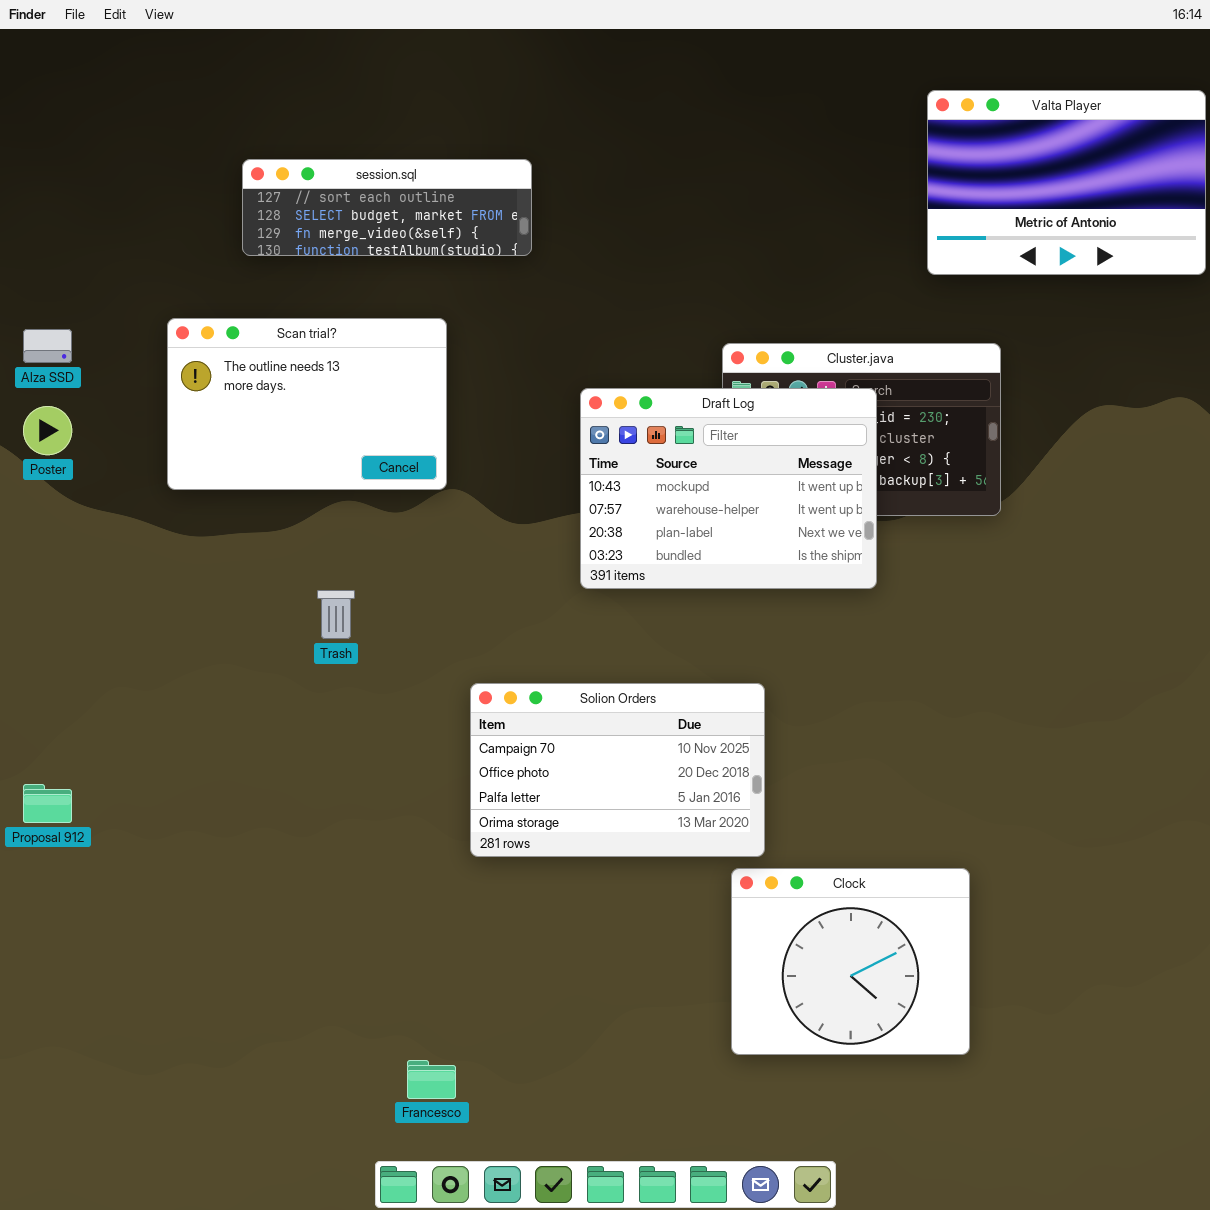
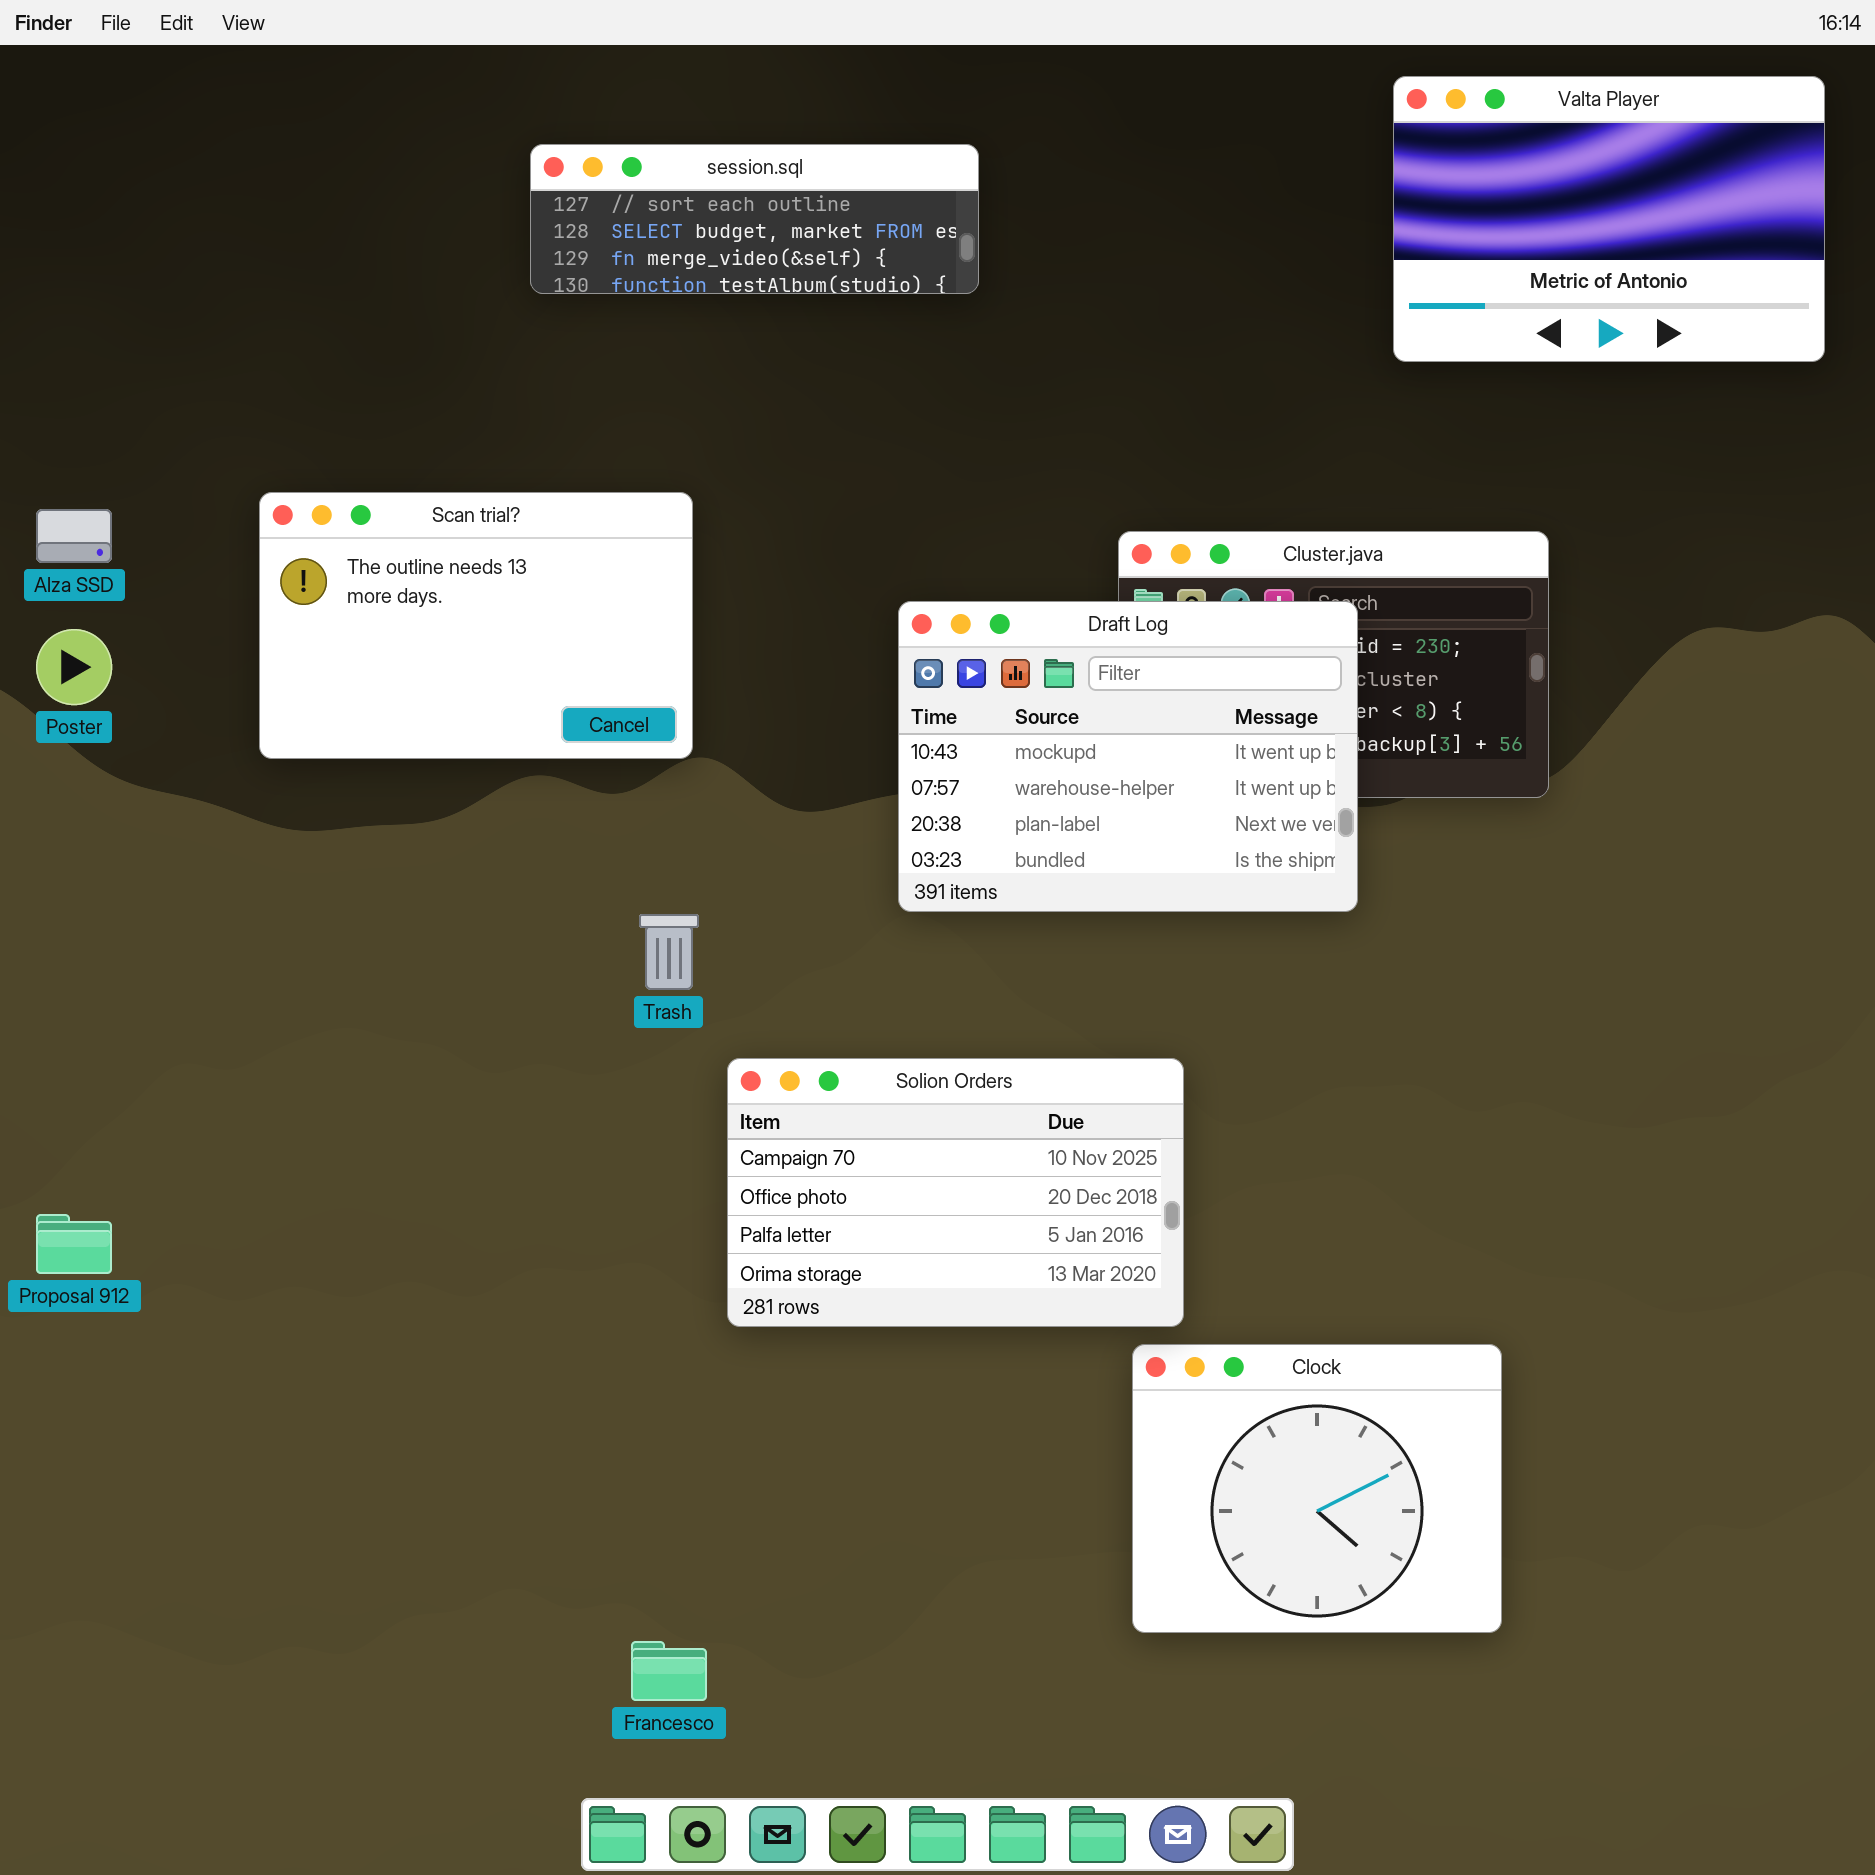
Valta Player: [927,90,1206,275] -> [1393,76,1825,362], moved
session.sql: [242,159,532,256] -> [530,144,979,294], moved
Trash: [317,590,355,639] -> [639,914,699,990], moved

